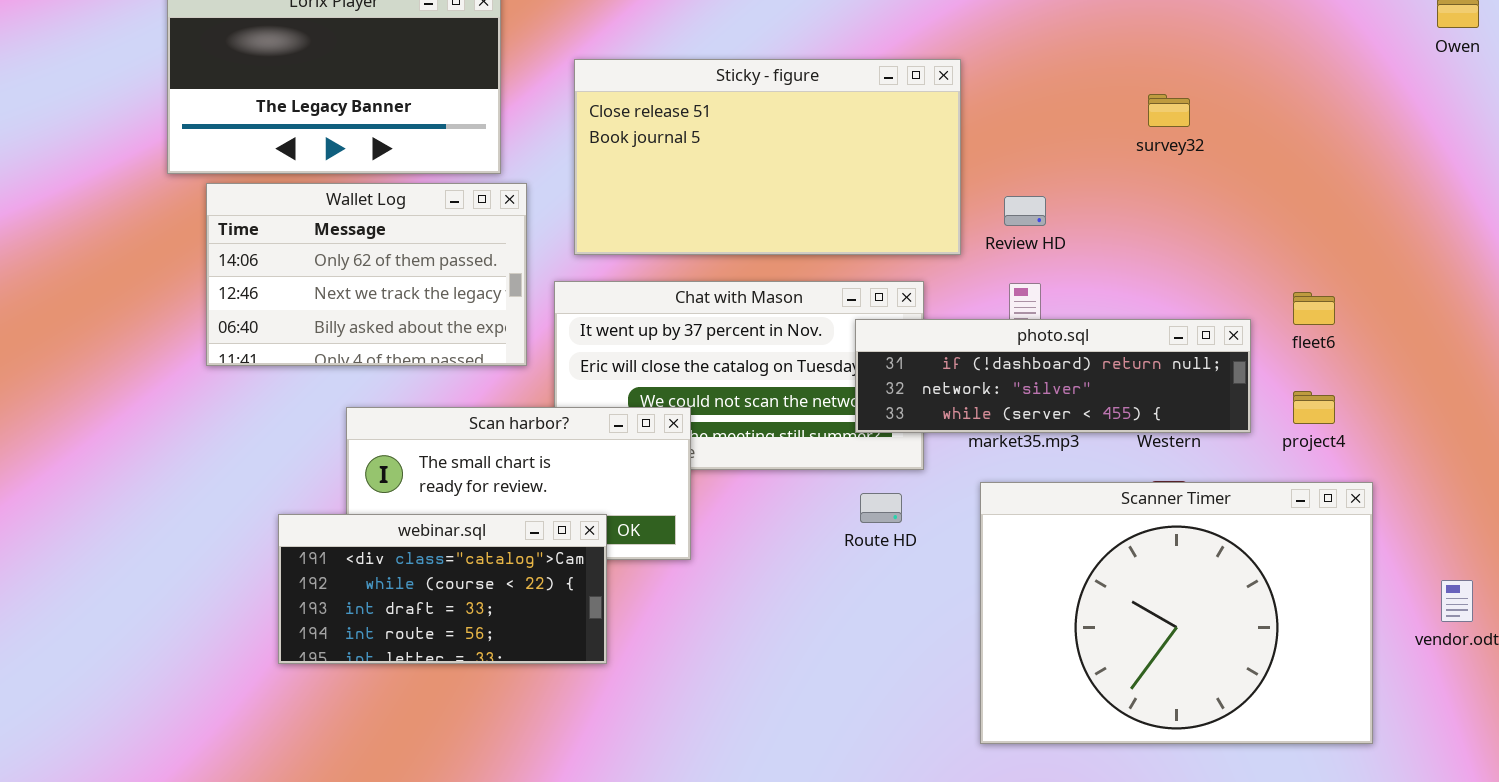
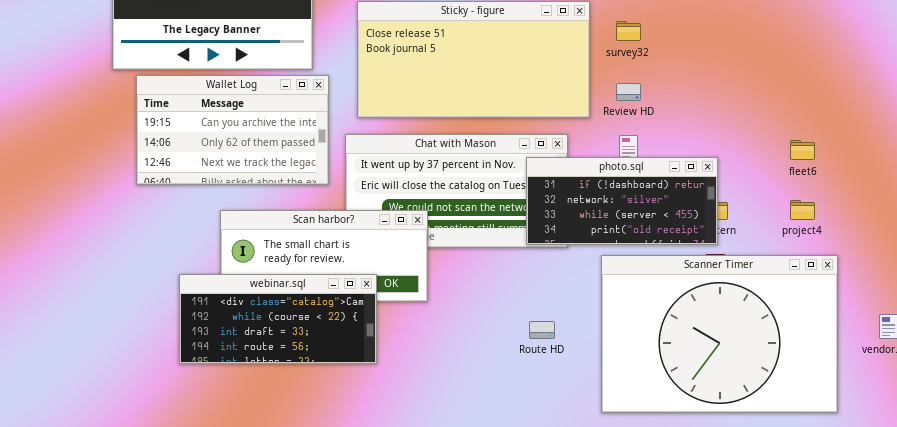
survey32: [1148,94,1190,127] -> [616,21,641,41], moved
Wallet Log: [206,183,527,366] -> [136,75,329,185], scrolled up 1 row
photo.sql: [855,319,1251,433] -> [526,157,718,245], resized
Route HD: [860,493,902,523] -> [529,321,555,339], moved

